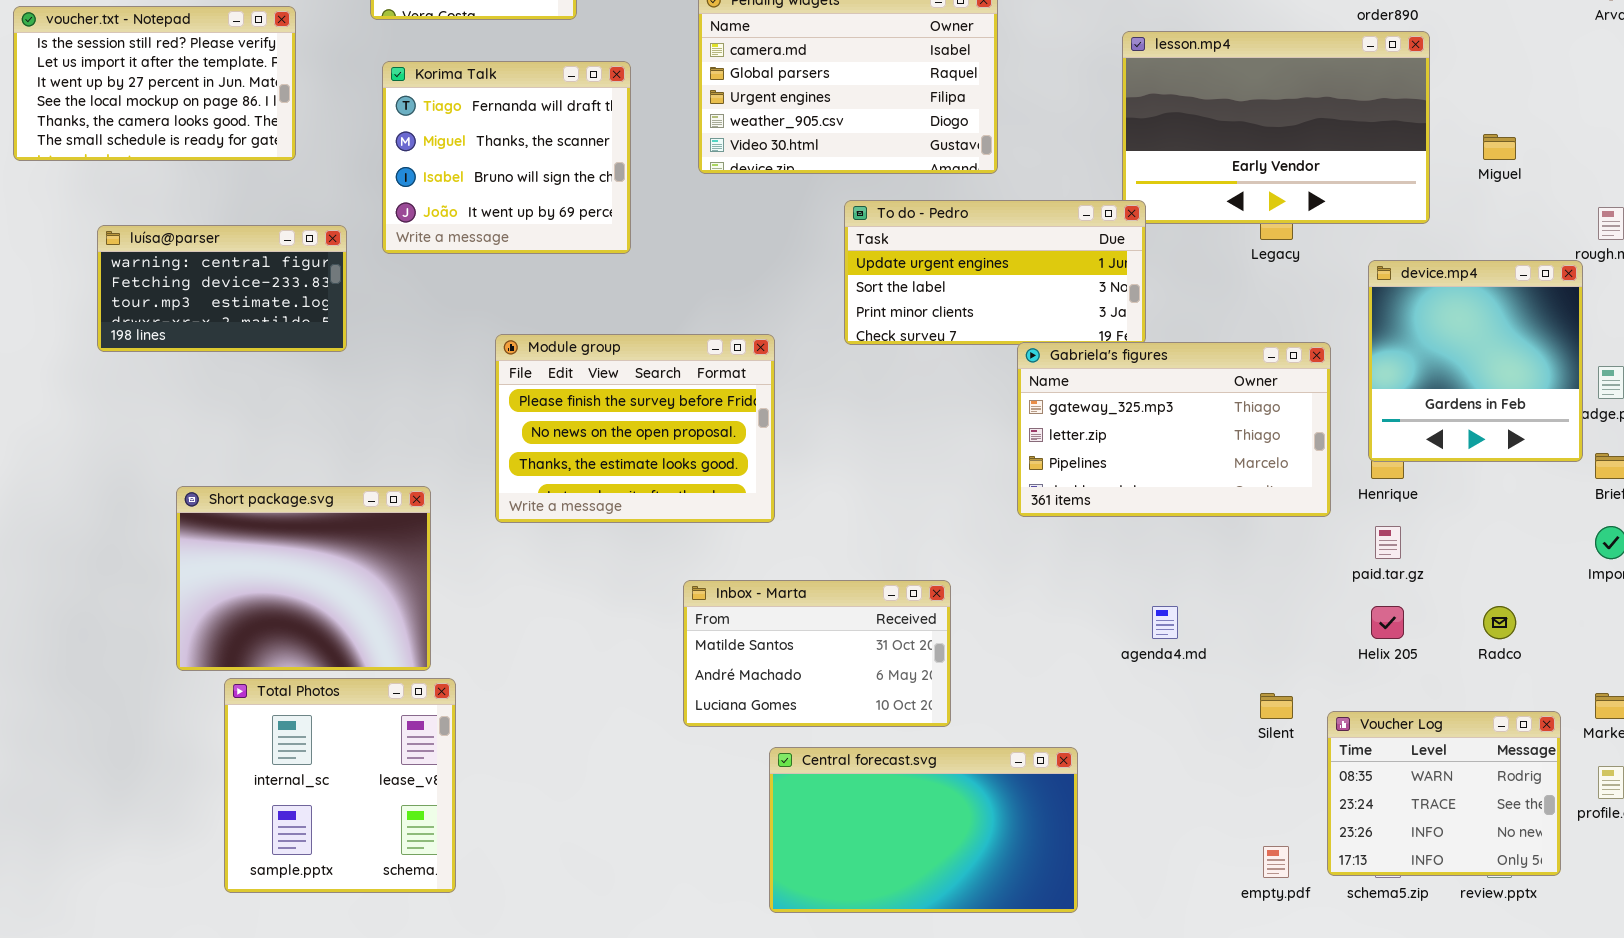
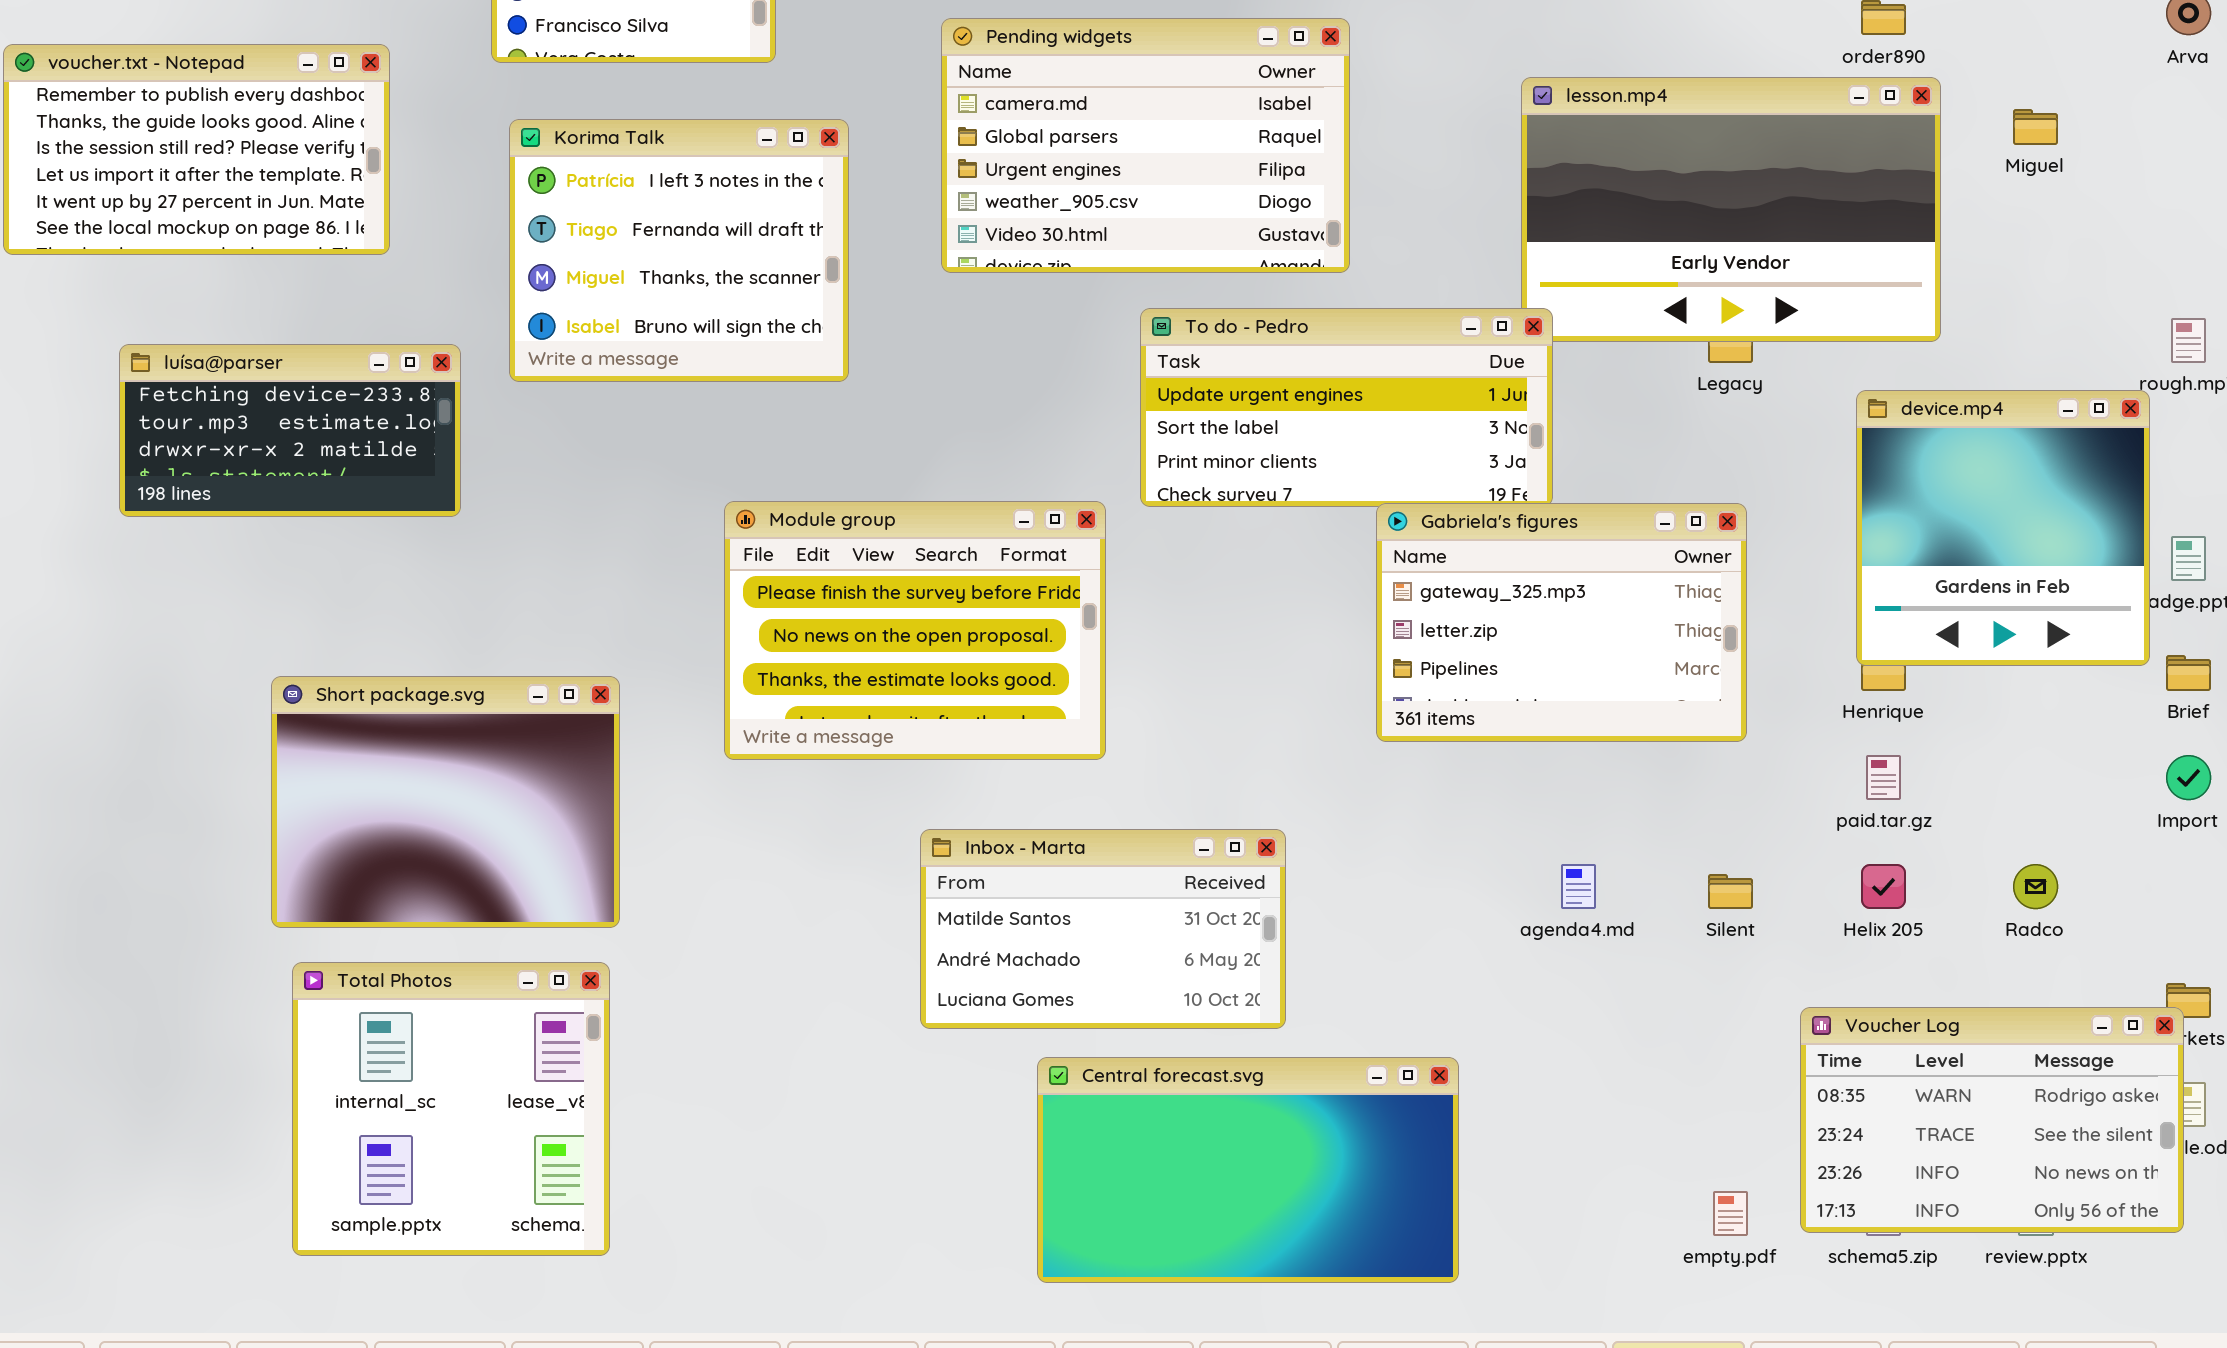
voucher.txt - Notepad: [13,6,296,161] -> [3,44,390,255], scrolled up 2 rows
Korima Talk: [382,61,631,254] -> [509,119,849,382], scrolled up 1 row
Miguel: [1483,134,1516,160] -> [2013,109,2058,145], moved
luísa@parser: [97,225,347,352] -> [119,344,461,517], scrolled down 1 row
Module group: [495,334,775,523] -> [724,501,1106,760], moved
Gabriela's figures: [1017,342,1331,517] -> [1376,503,1747,742], resized
Short package.svg: [176,486,431,671] -> [271,676,620,928], moved
Silent: [1260,693,1293,719] -> [1708,874,1753,909], moved
Voucher Log: [1327,711,1561,876] -> [1800,1007,2184,1233], resized

